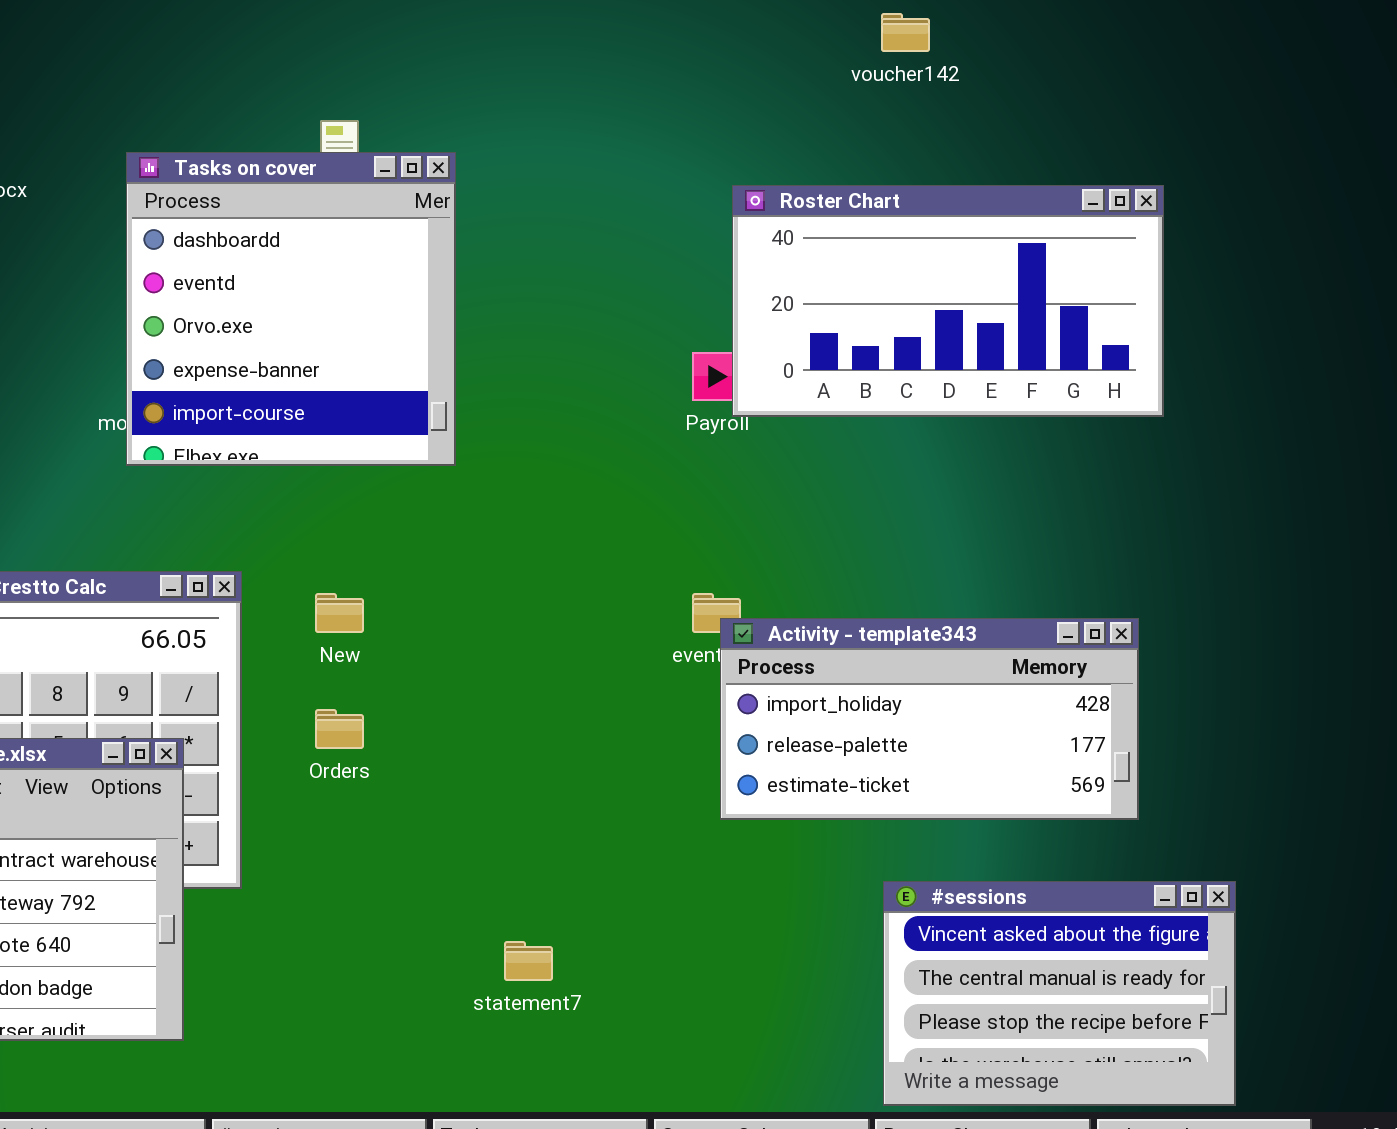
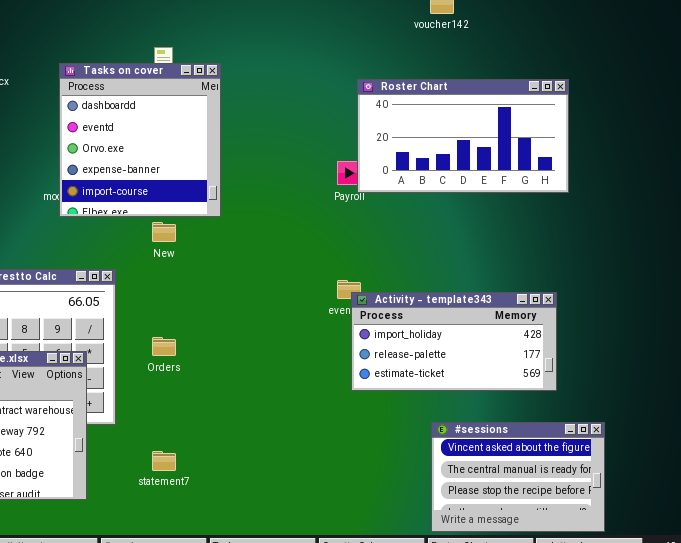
New: [315,593,364,633] -> [152,222,176,242], moved
statement7: [504,941,553,981] -> [152,451,176,471], moved

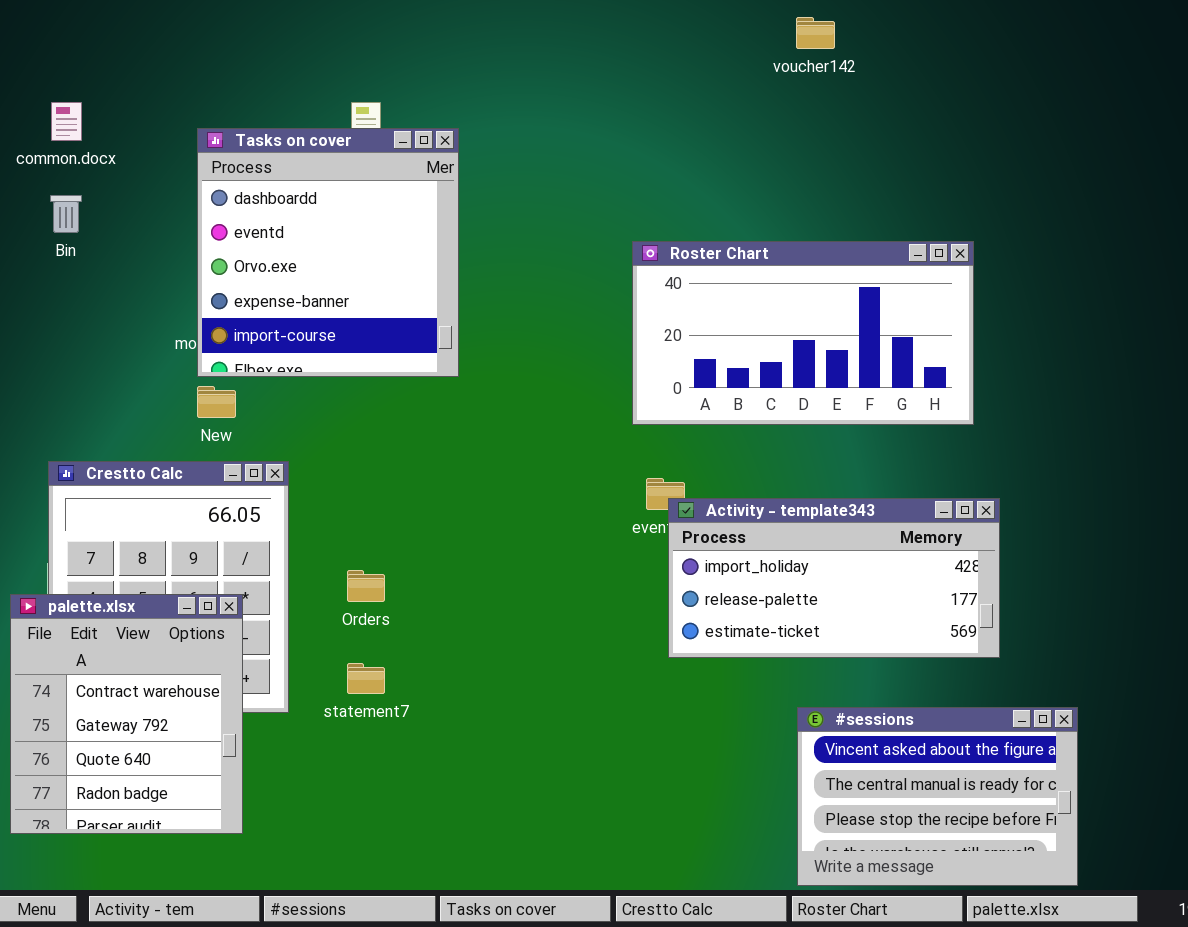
Roster Chart: [357,79,569,193] -> [632,241,974,425], moved
New: [152,222,176,242] -> [197,386,236,418], moved
statement7: [152,451,176,471] -> [347,663,385,694], moved

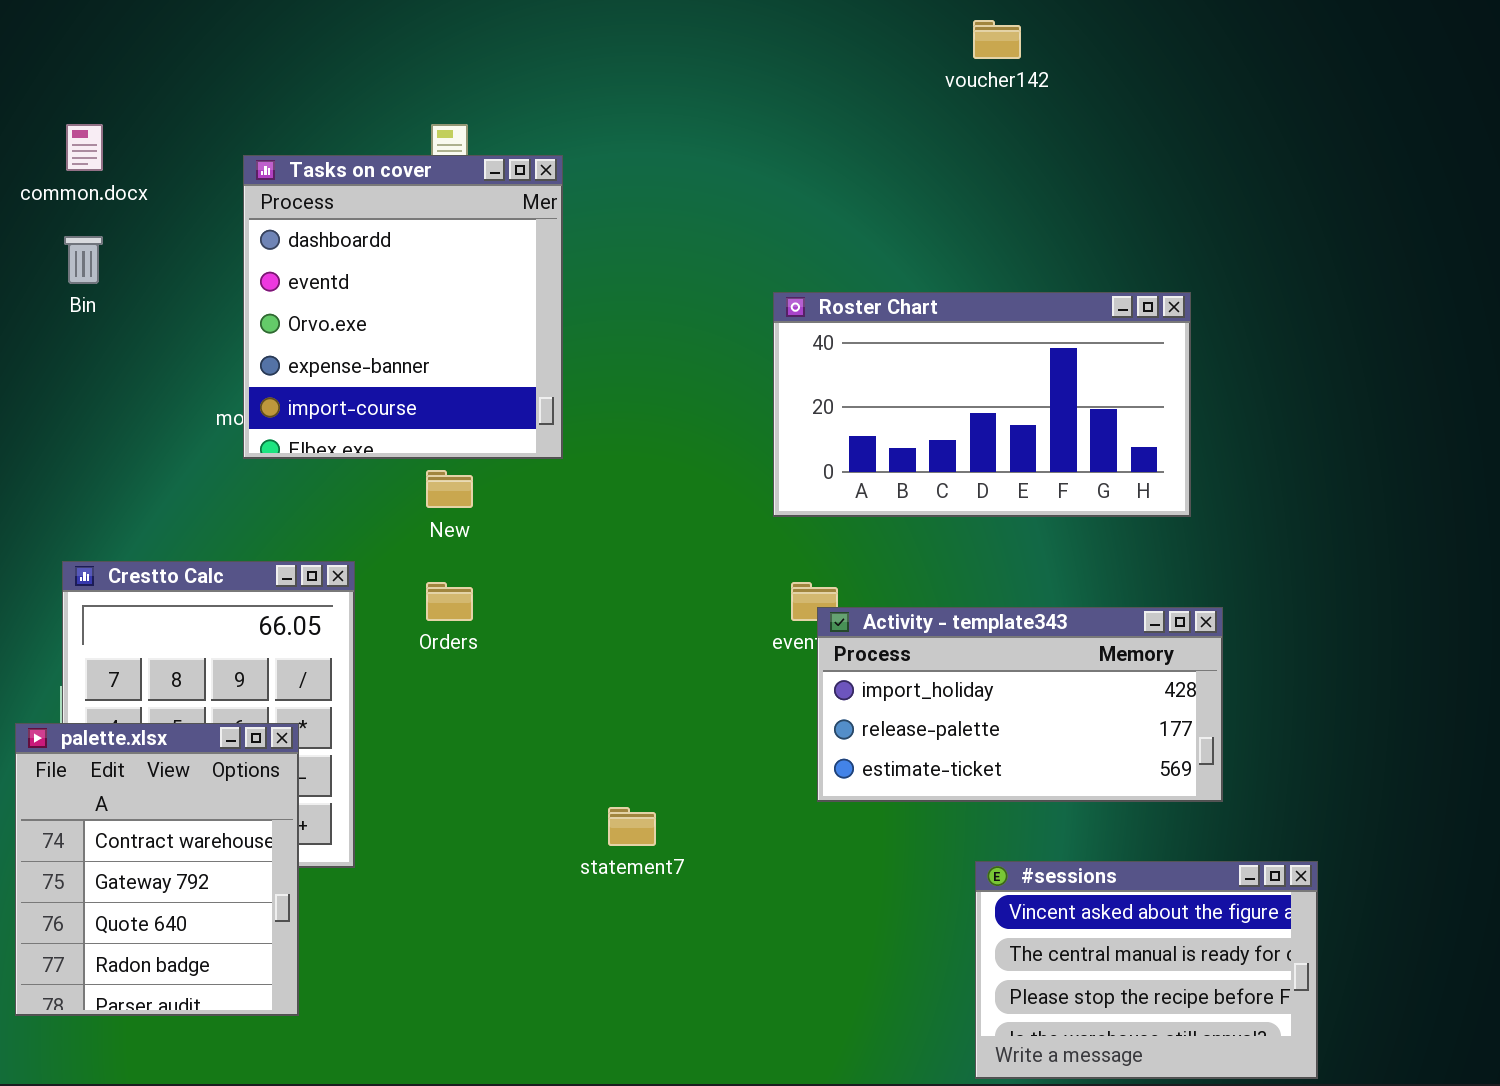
New: [197,386,236,418] -> [426,470,473,508], moved
Orders: [347,570,385,602] -> [426,582,473,621], moved
statement7: [347,663,385,694] -> [608,807,656,846], moved

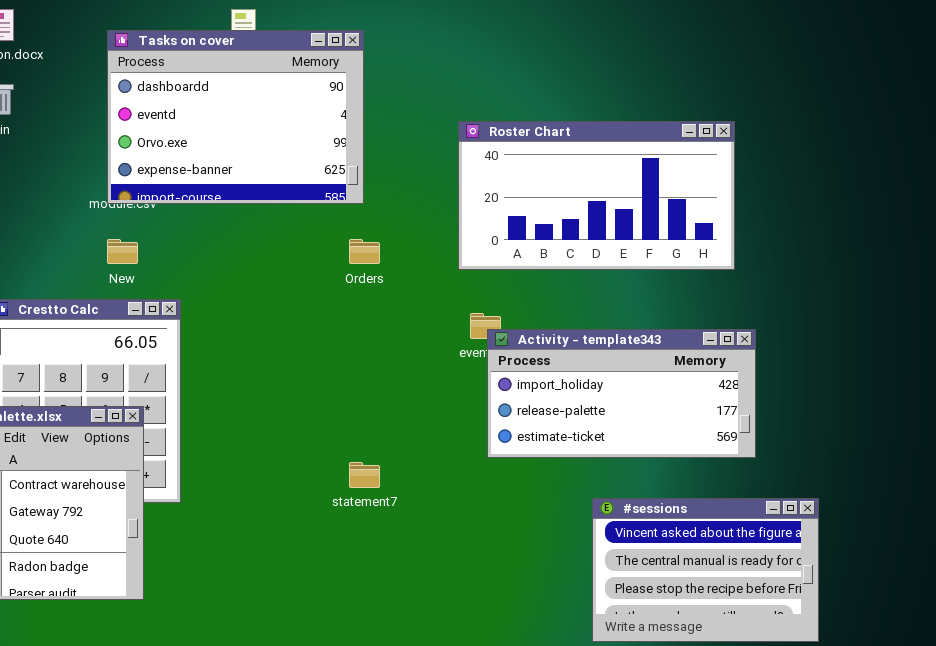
Tasks on cover: [243,155,563,459] -> [107,30,364,204], resized
New: [426,470,473,508] -> [107,239,138,264], moved
Orders: [426,582,473,621] -> [349,239,380,264], moved

